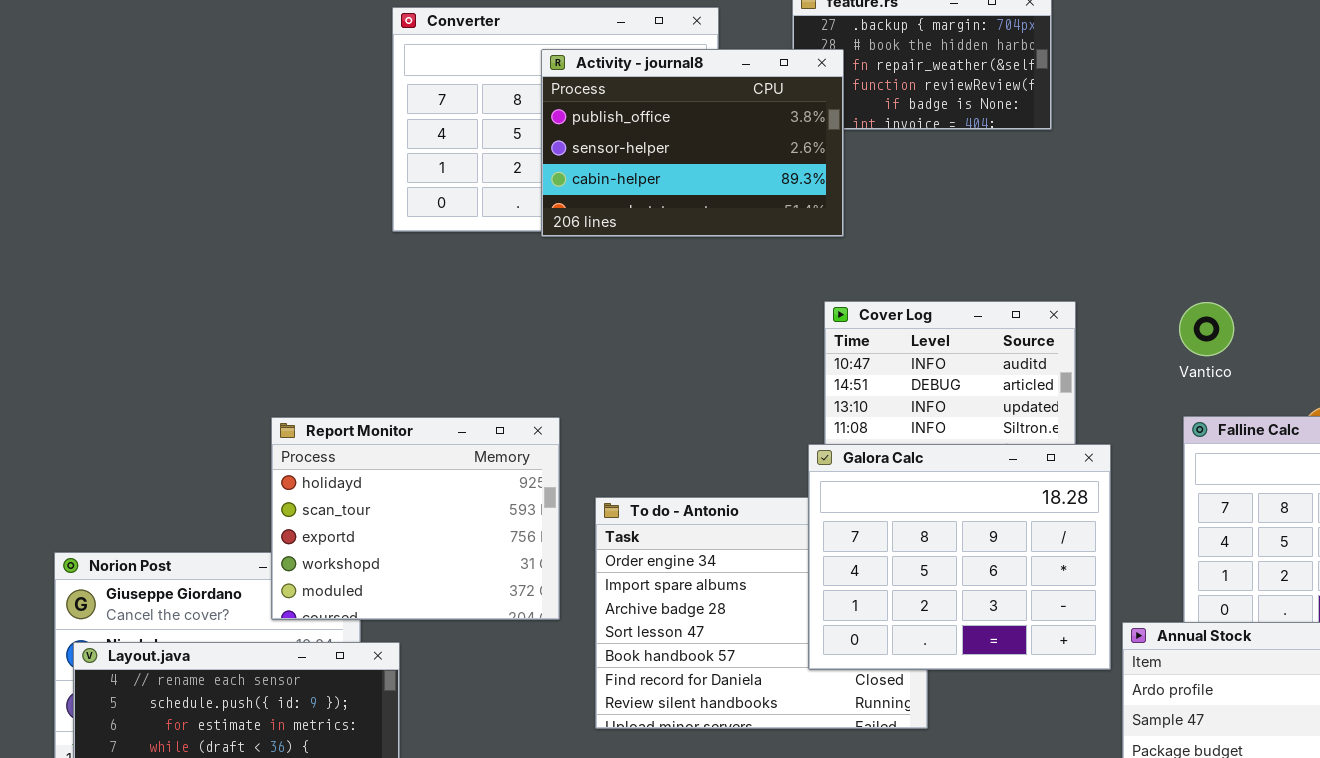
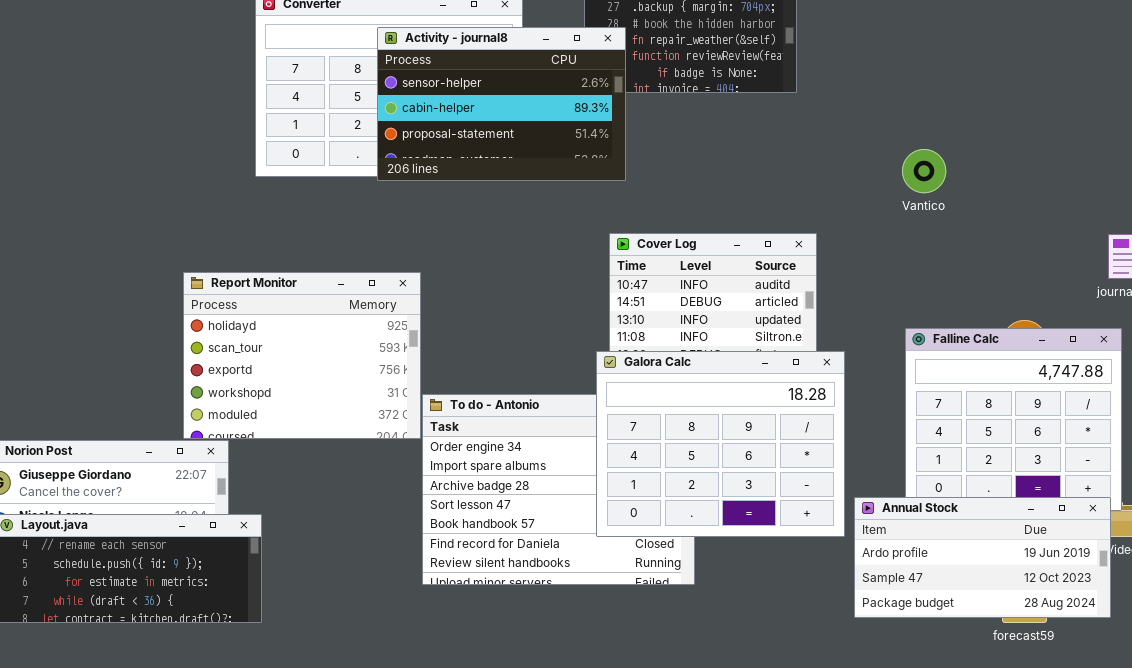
Activity - journal8: [541,49,844,237] -> [377,27,626,181], scrolled down 1 row
Vantico: [1179,302,1234,356] -> [902,149,946,193], moved
Report Monitor: [271,417,560,620] -> [183,272,421,439], moved

